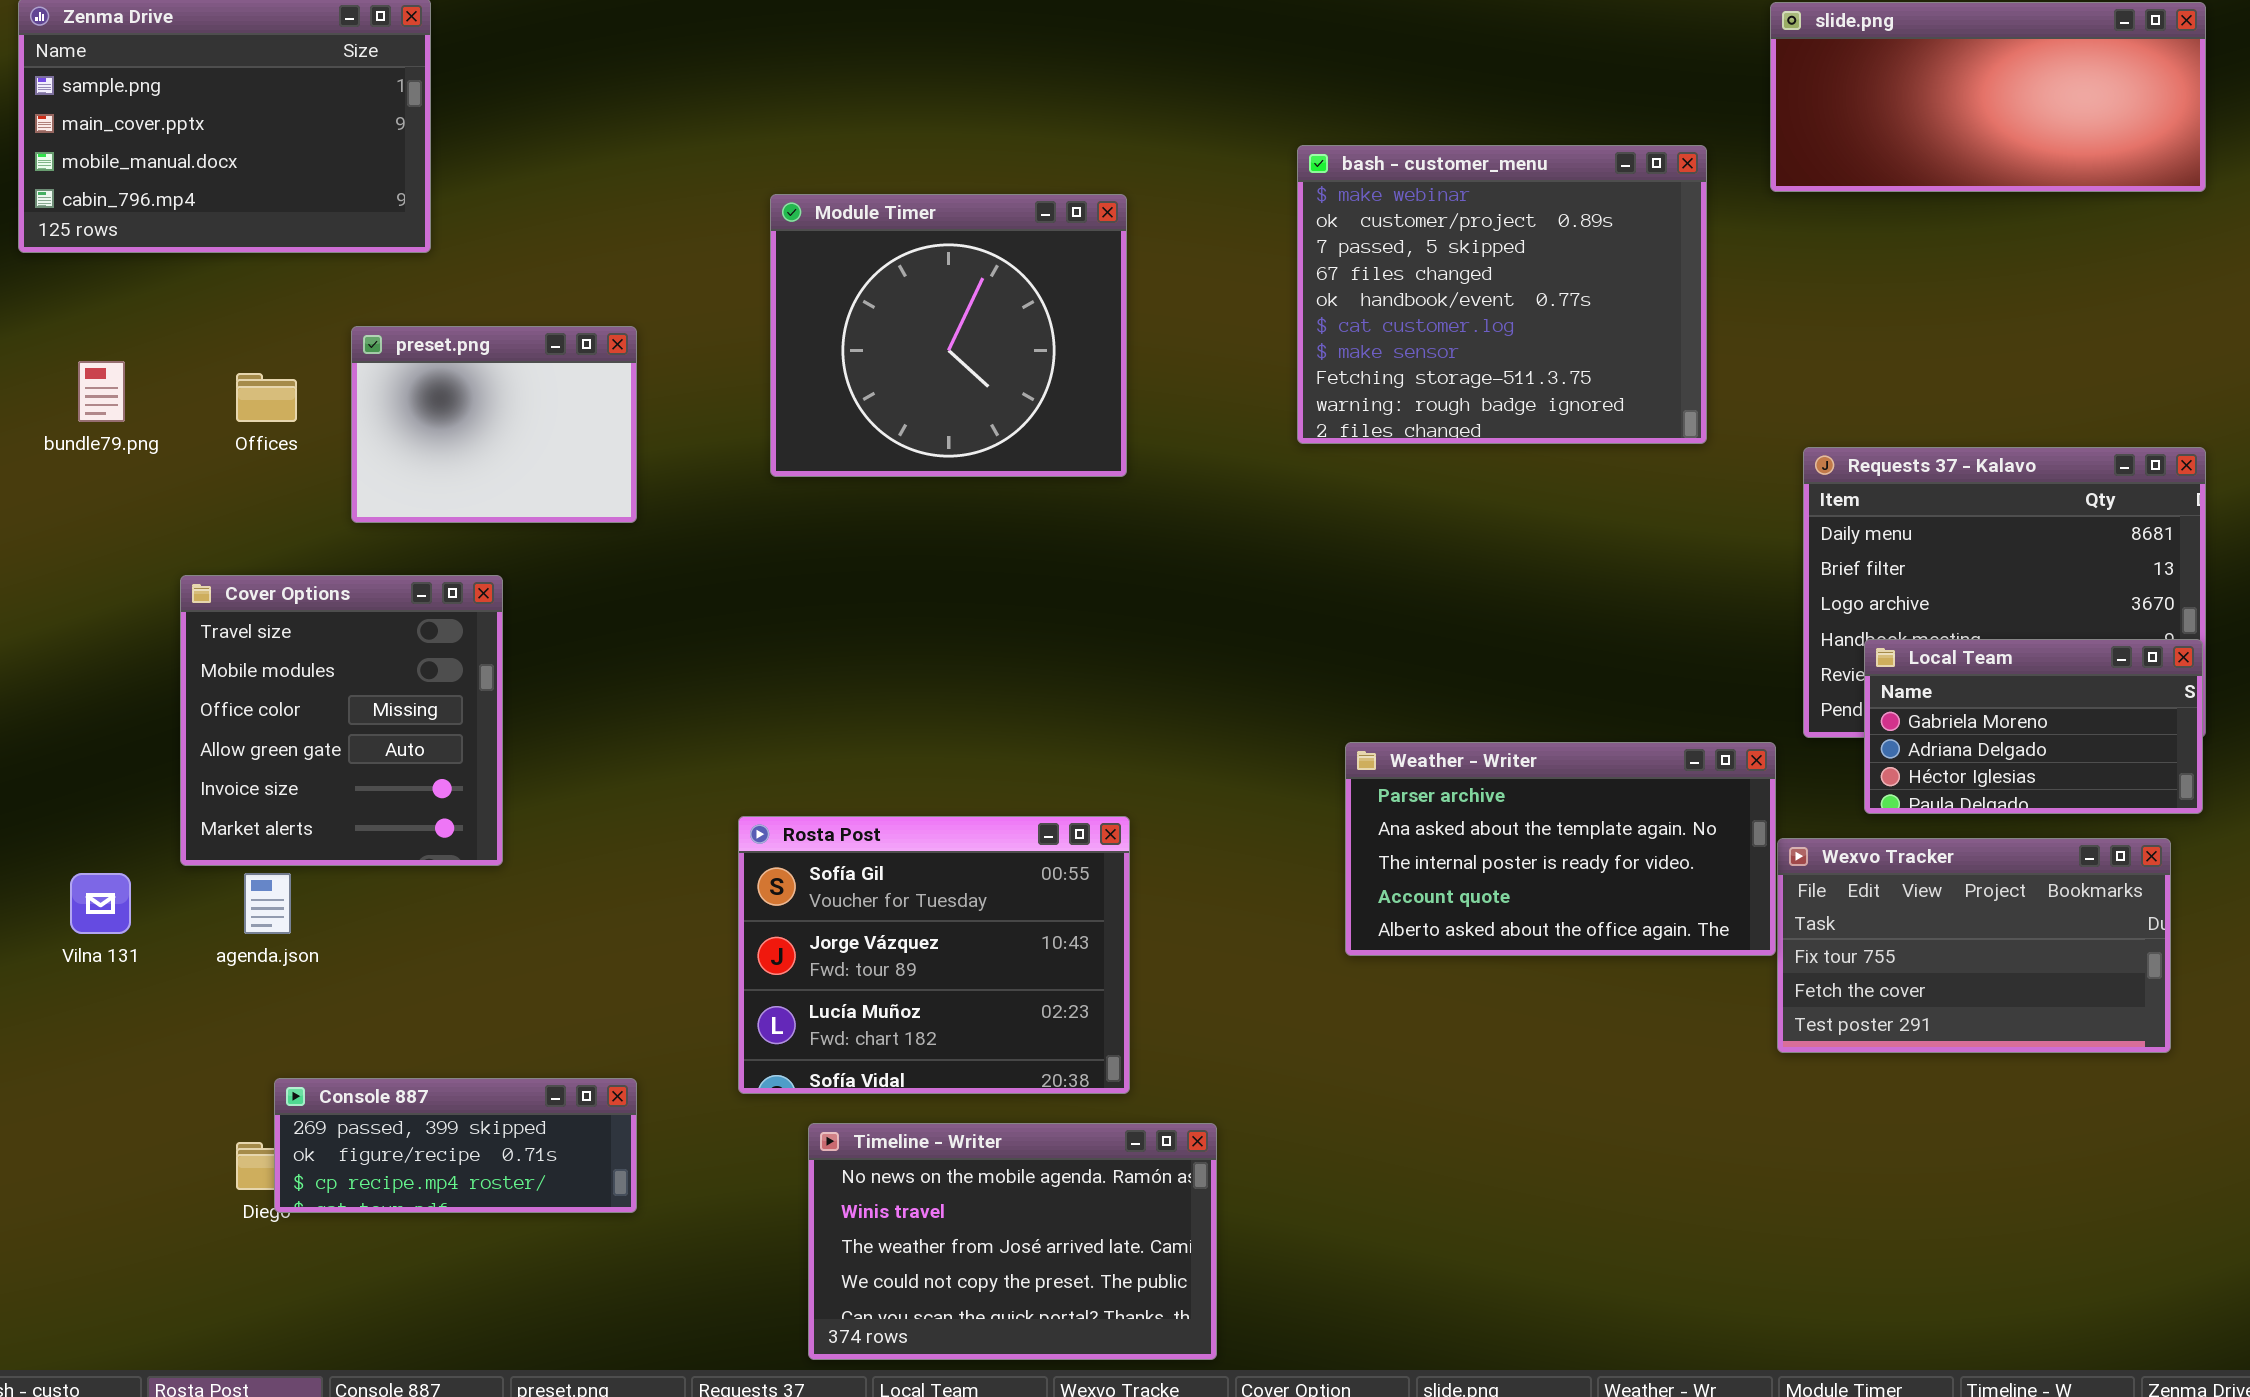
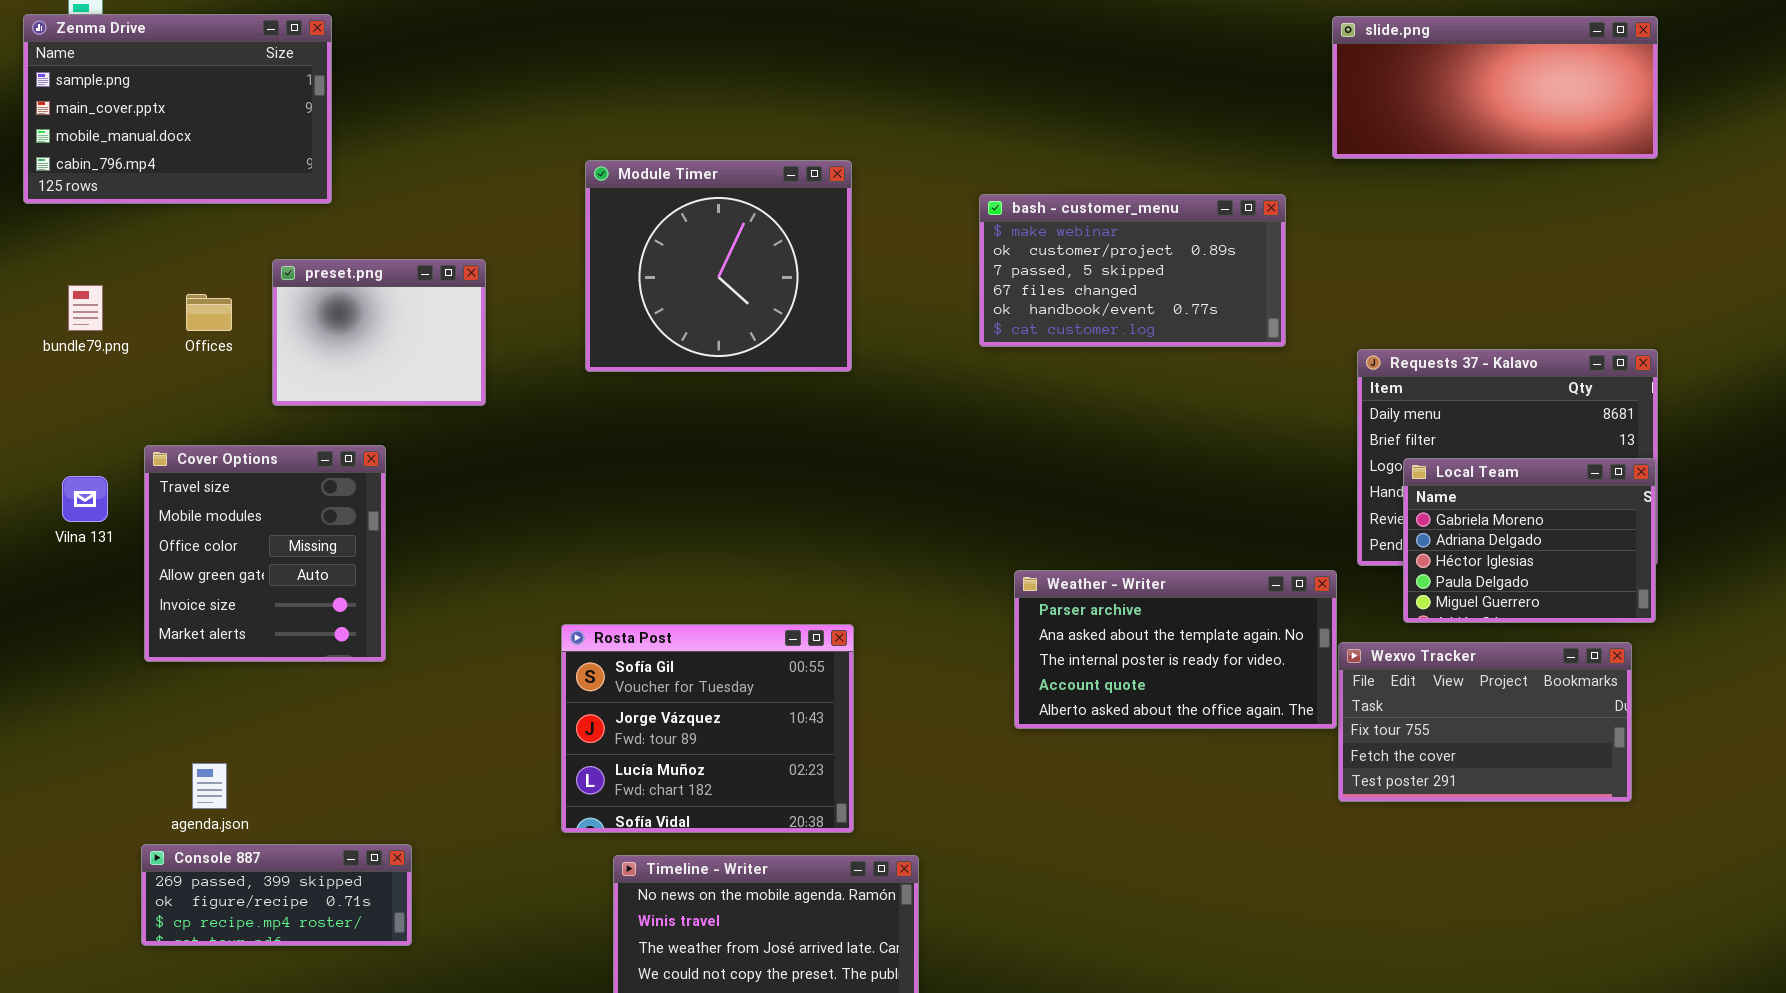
bash - customer_menu: [1297,145,1707,444] -> [979,194,1286,347], resized
Local Team: [1864,639,2203,814] -> [1403,458,1656,623], resized
Vilna 131: [70,873,131,934] -> [62,476,108,522], moved
agenda.json: [244,873,291,934] -> [192,763,227,809], moved
Console 887: [274,1078,637,1213] -> [141,844,412,946], moved

